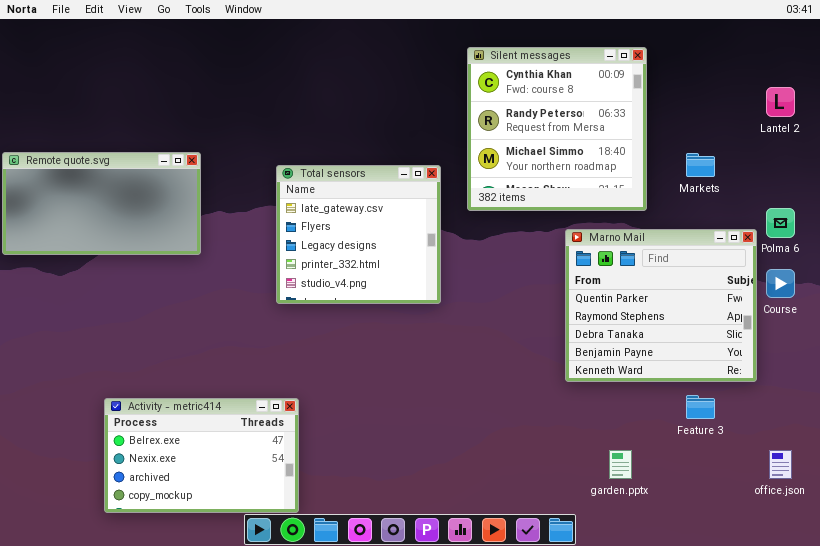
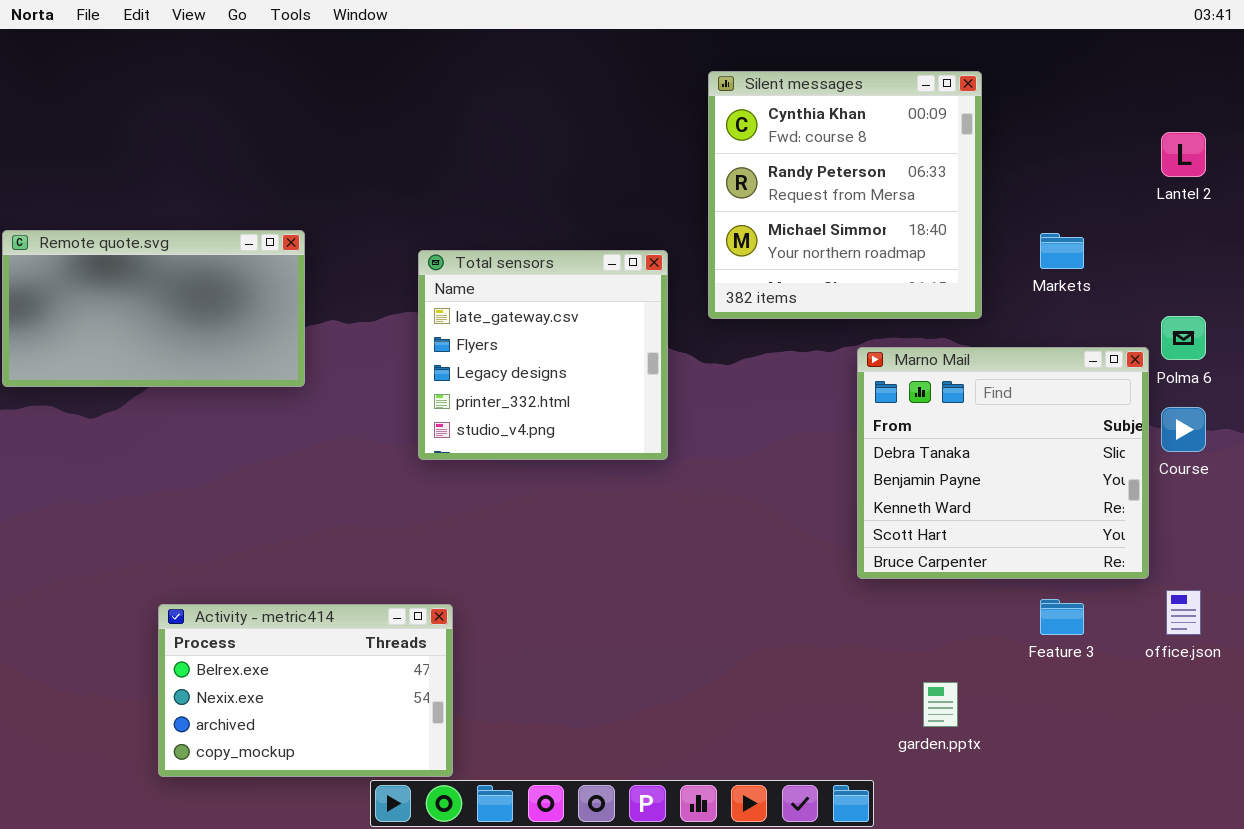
Marno Mail: [565,229,757,382] -> [857,347,1149,579], scrolled down 2 rows
office.json: [769,450,792,479] -> [1166,590,1201,635], moved

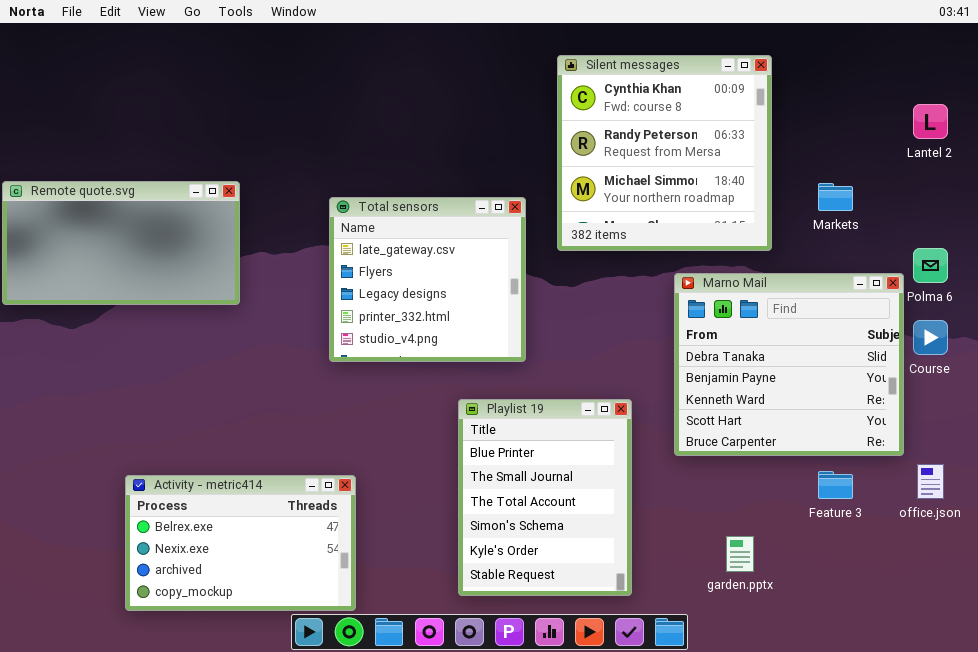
Playlist 19: none -> [458,399,632,596], opened

